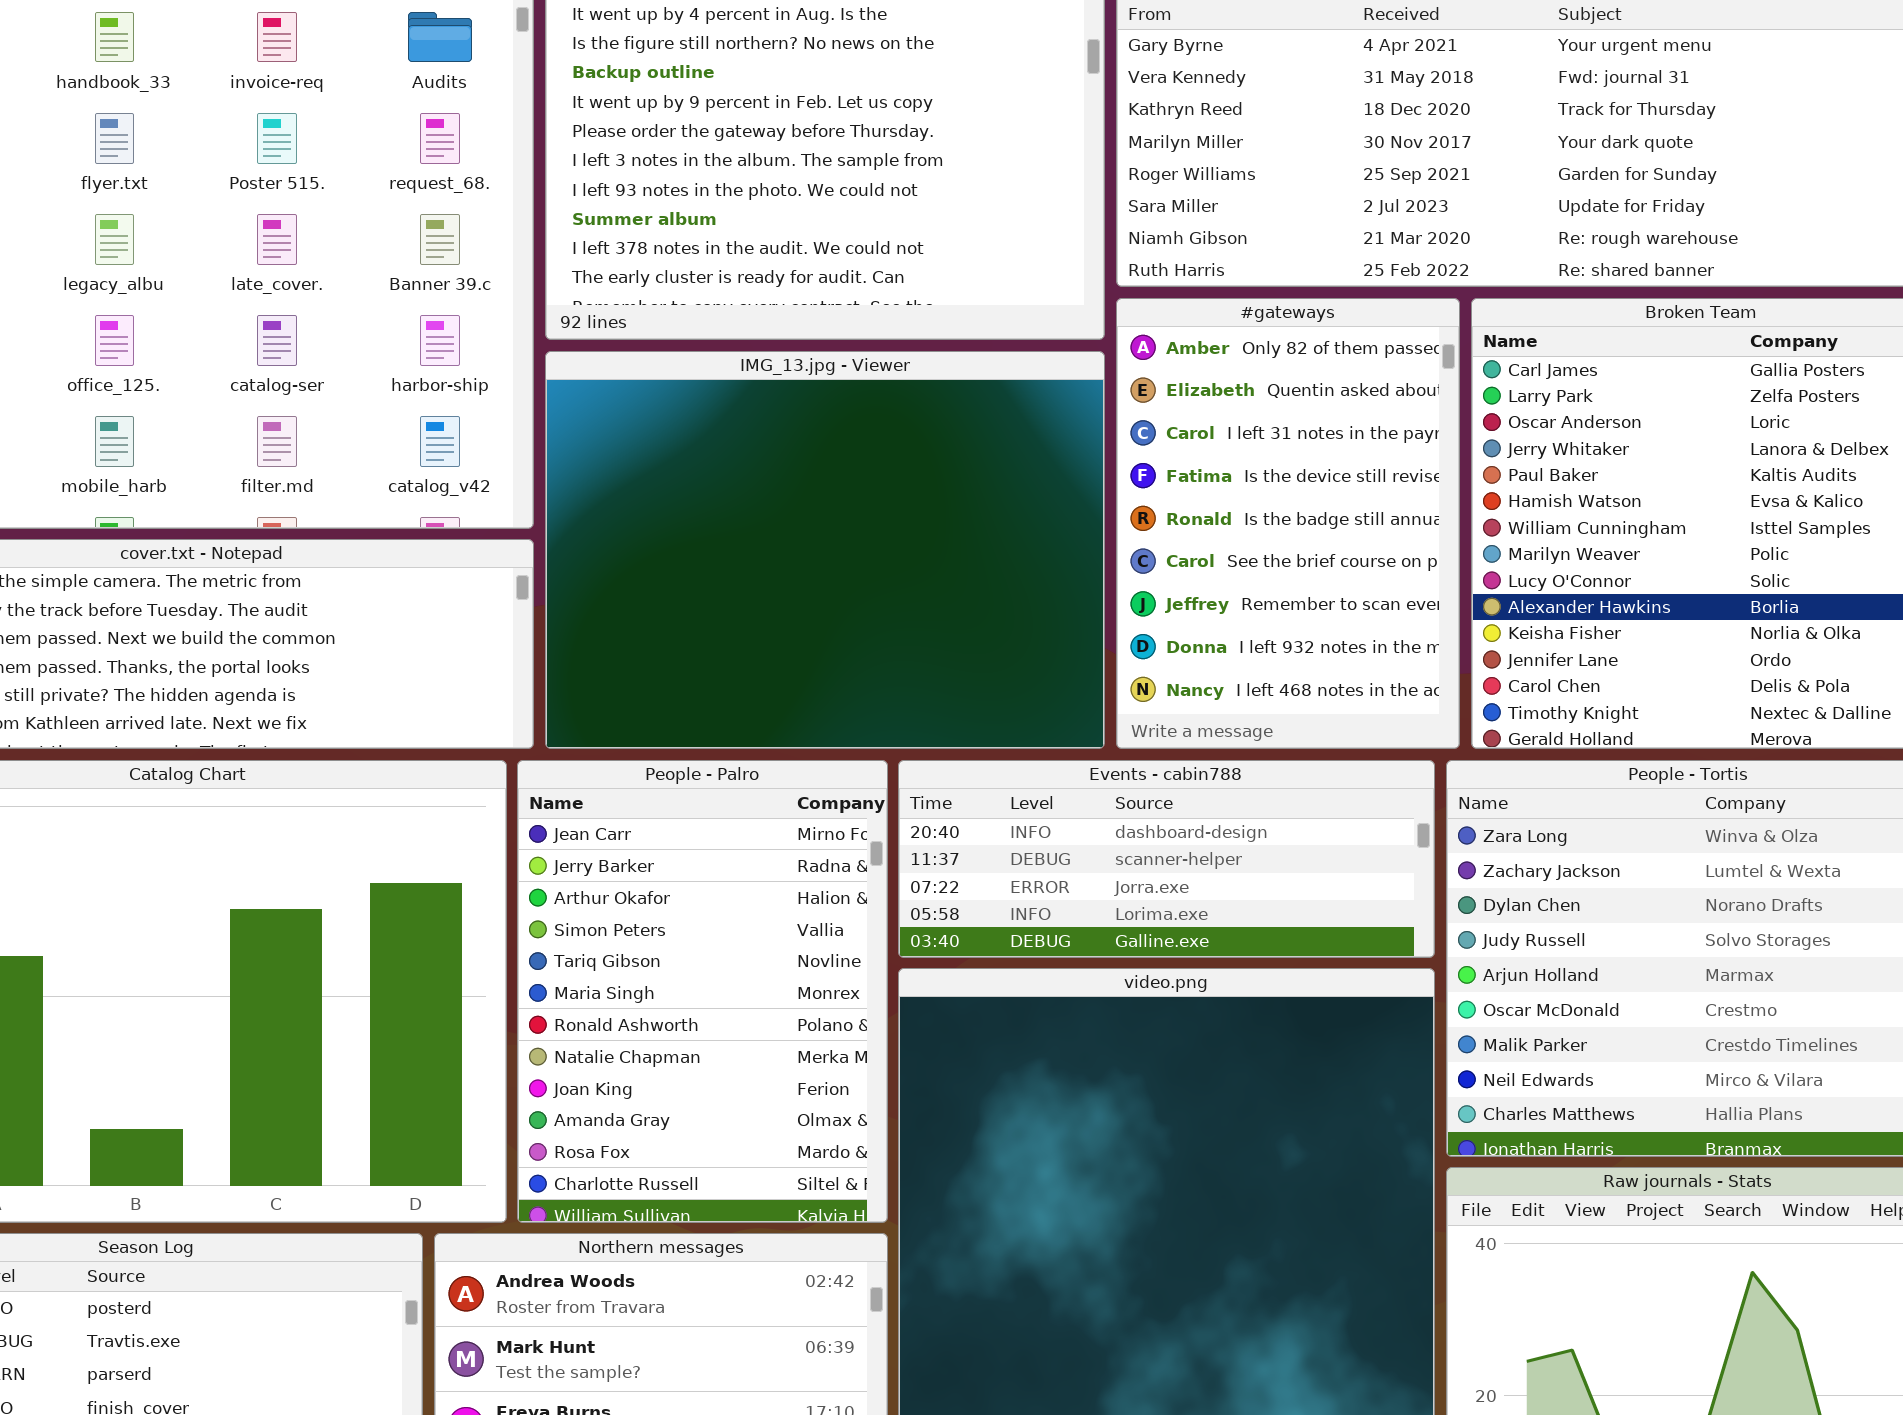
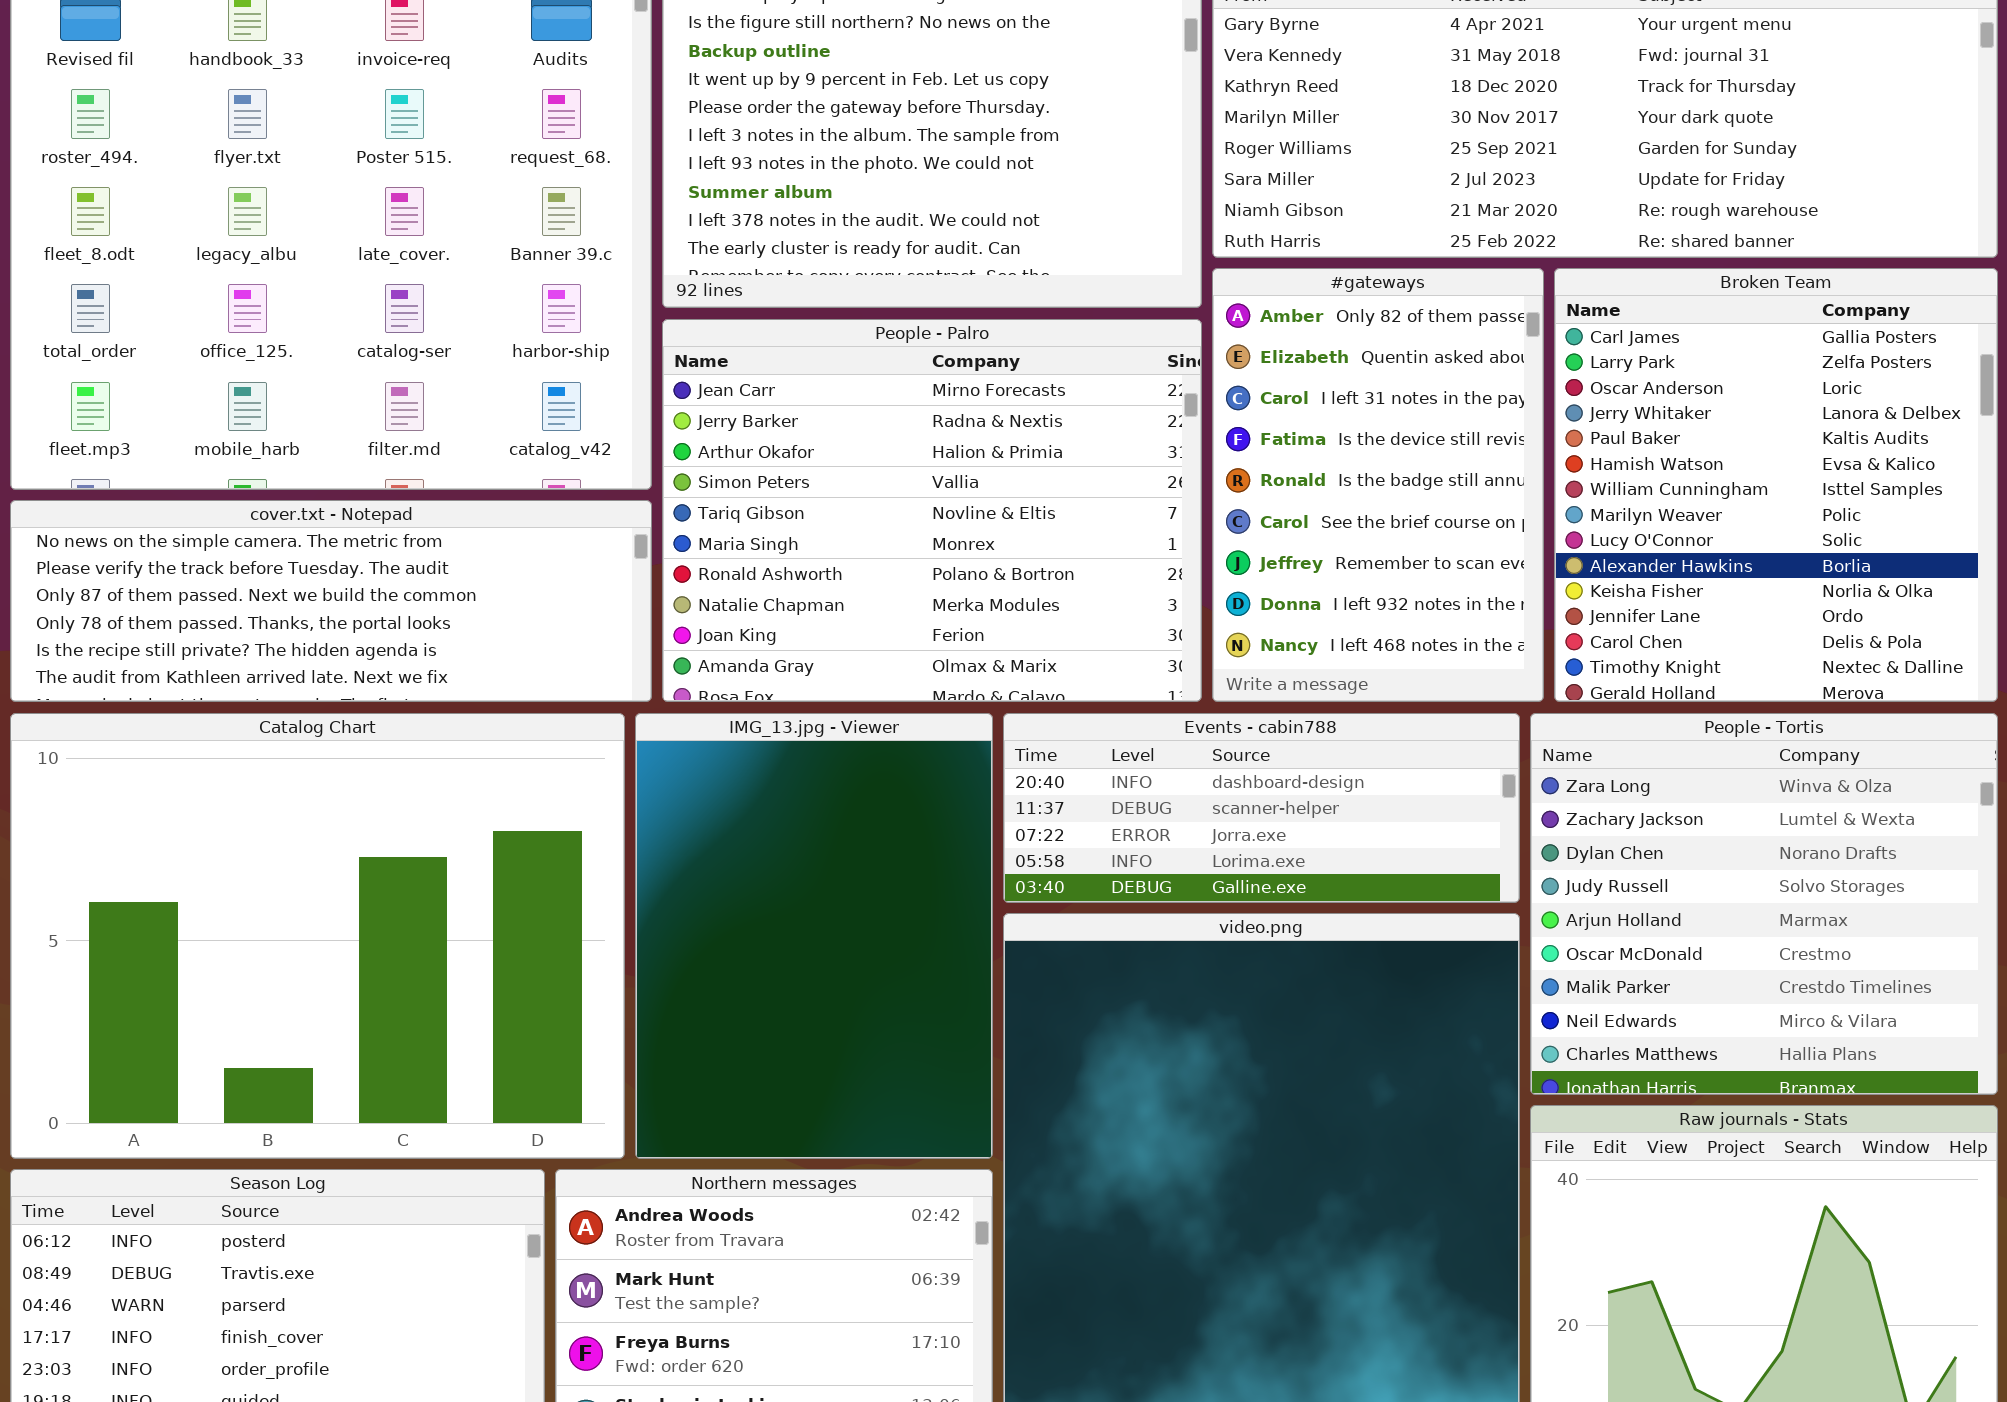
IMG_13.jpg - Viewer: [545,351,1105,749] -> [635,713,993,1159], moved, resized
People - Palro: [517,760,888,1223] -> [662,319,1202,702], moved, resized

